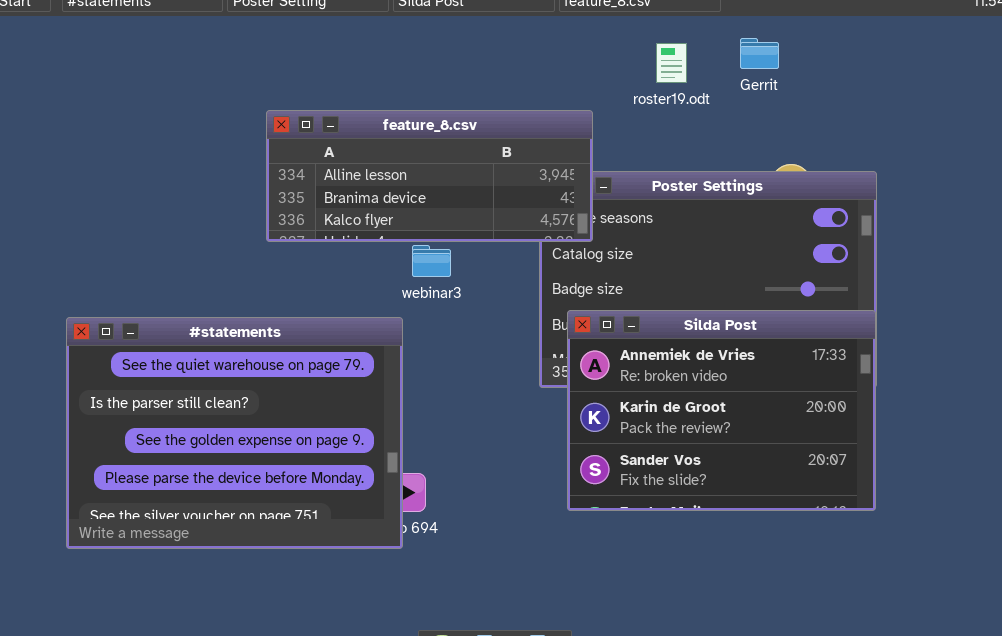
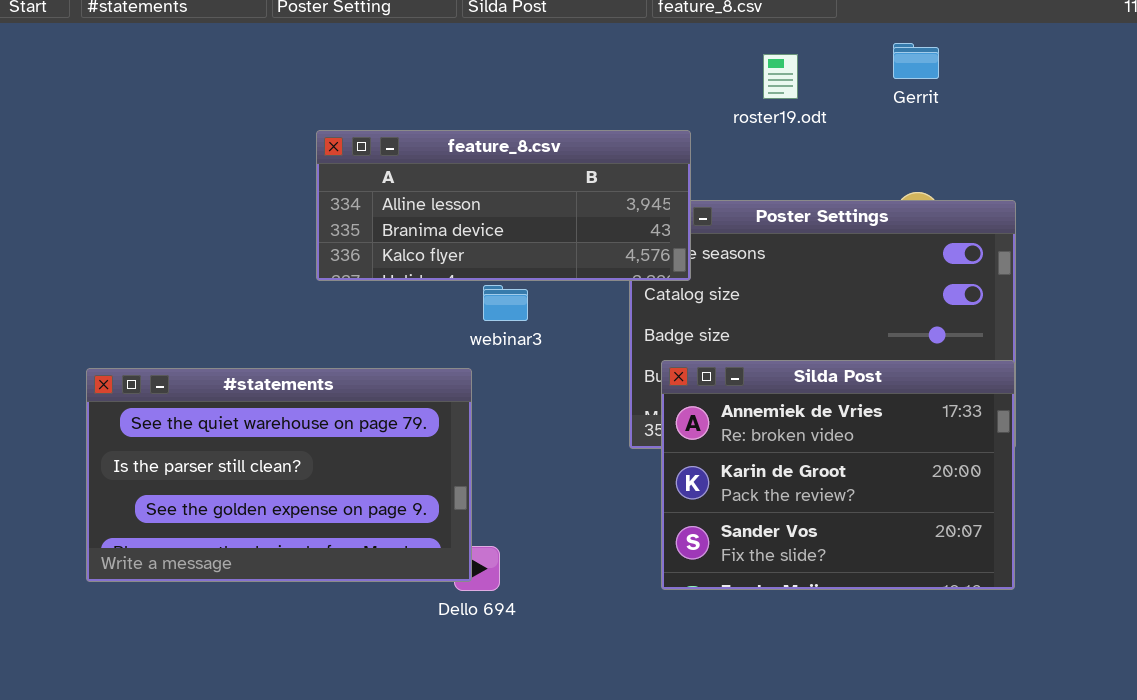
Gerrit: [740,38,779,69] -> [893,43,939,79], moved
#statements: [66,317,403,549] -> [86,368,472,582], resized

